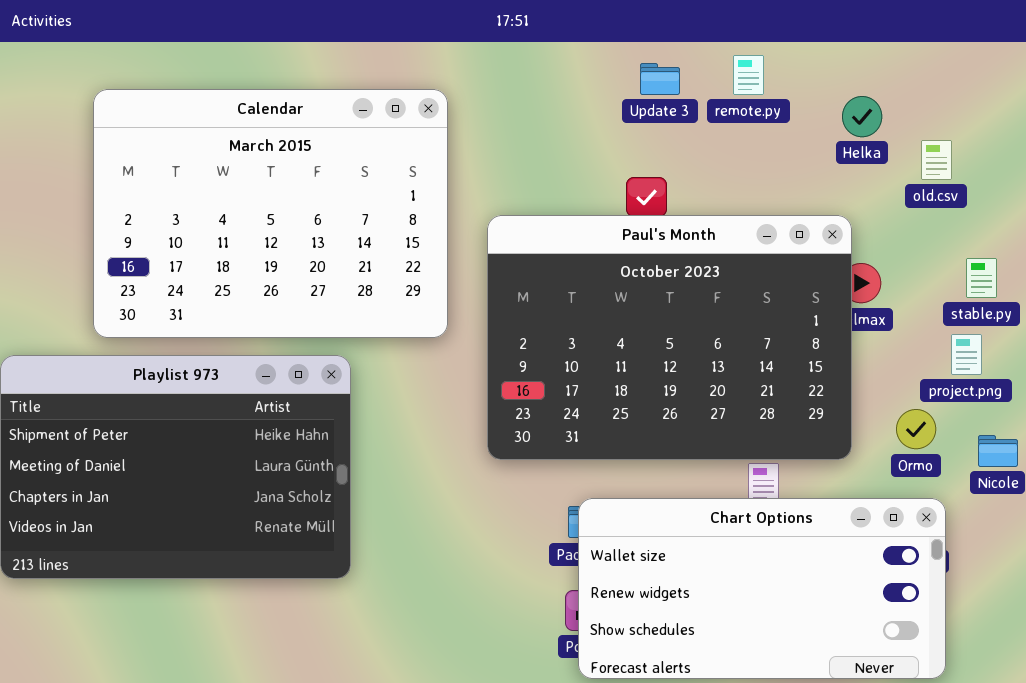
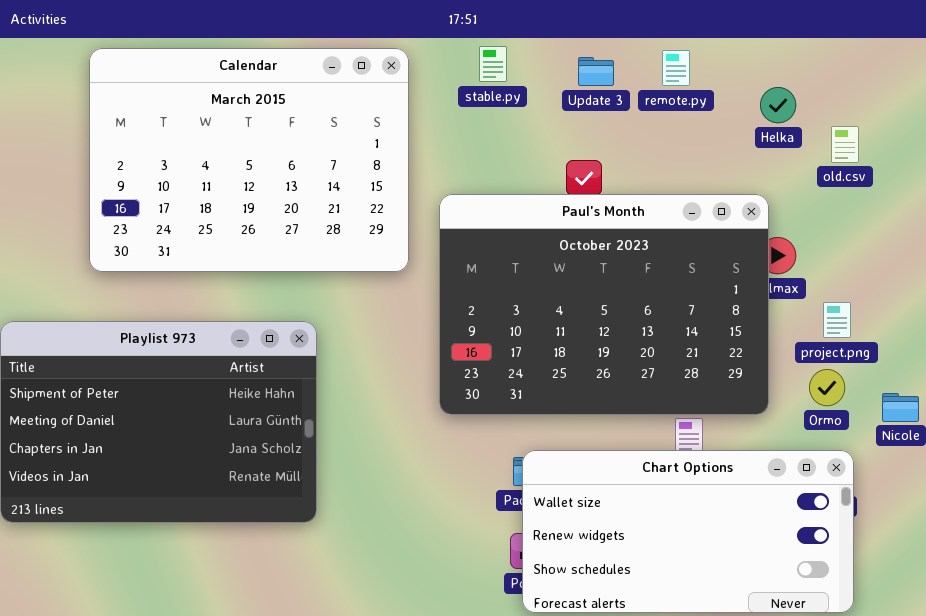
Calendar: [93,89,448,338] -> [89,48,409,272], moved
stable.py: [966,258,997,298] -> [479,46,507,82], moved
project.png: [951,334,982,375] -> [823,302,851,338], moved

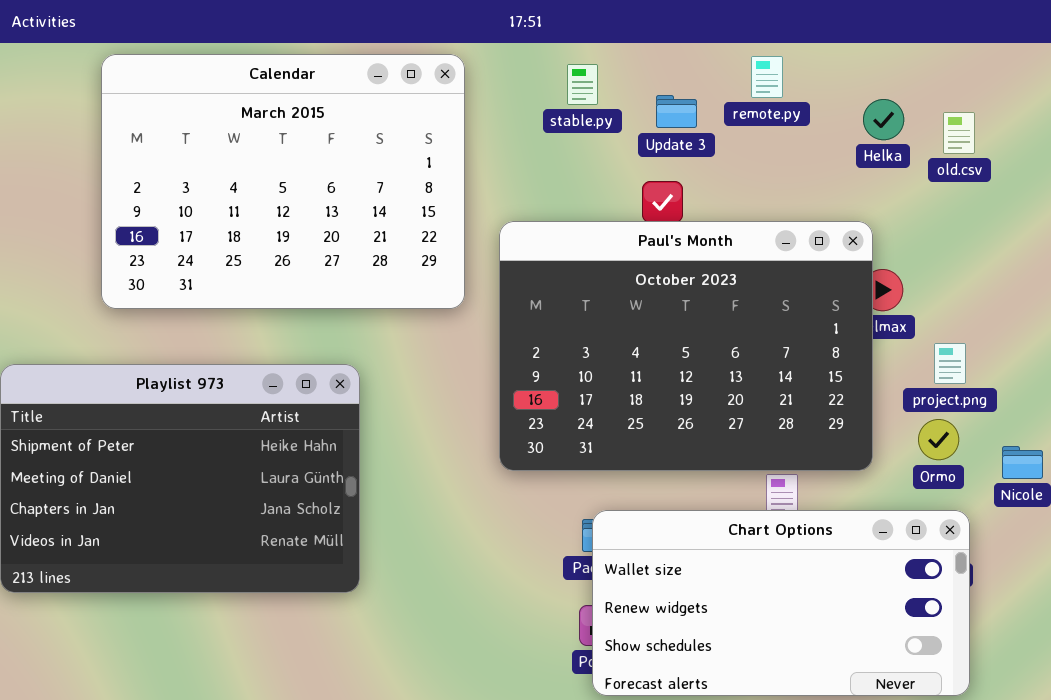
stable.py: [479,46,507,82] -> [567,64,598,105], moved
Update 3: [578,57,614,86] -> [656,95,697,128], moved
old.csv: [831,126,859,163] -> [943,112,975,154], moved

